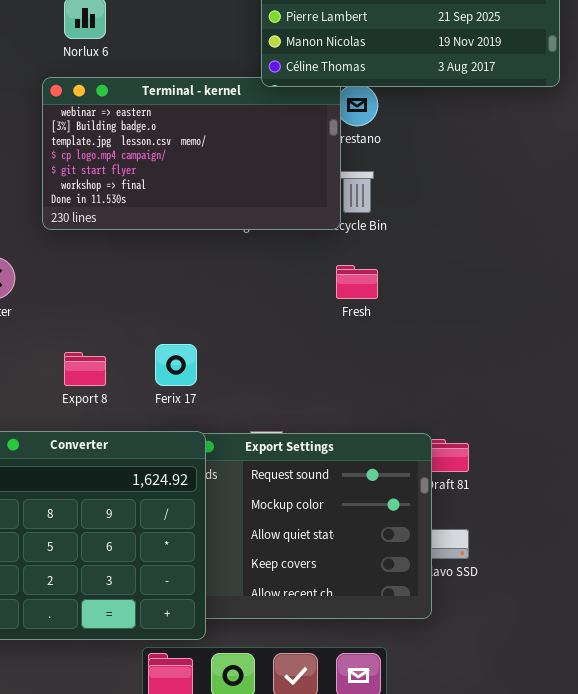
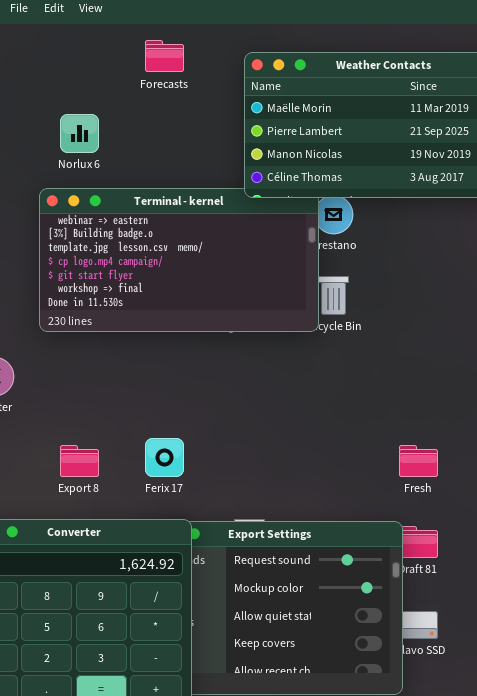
Fresh: [336,265,378,299] -> [399,445,438,477], moved

